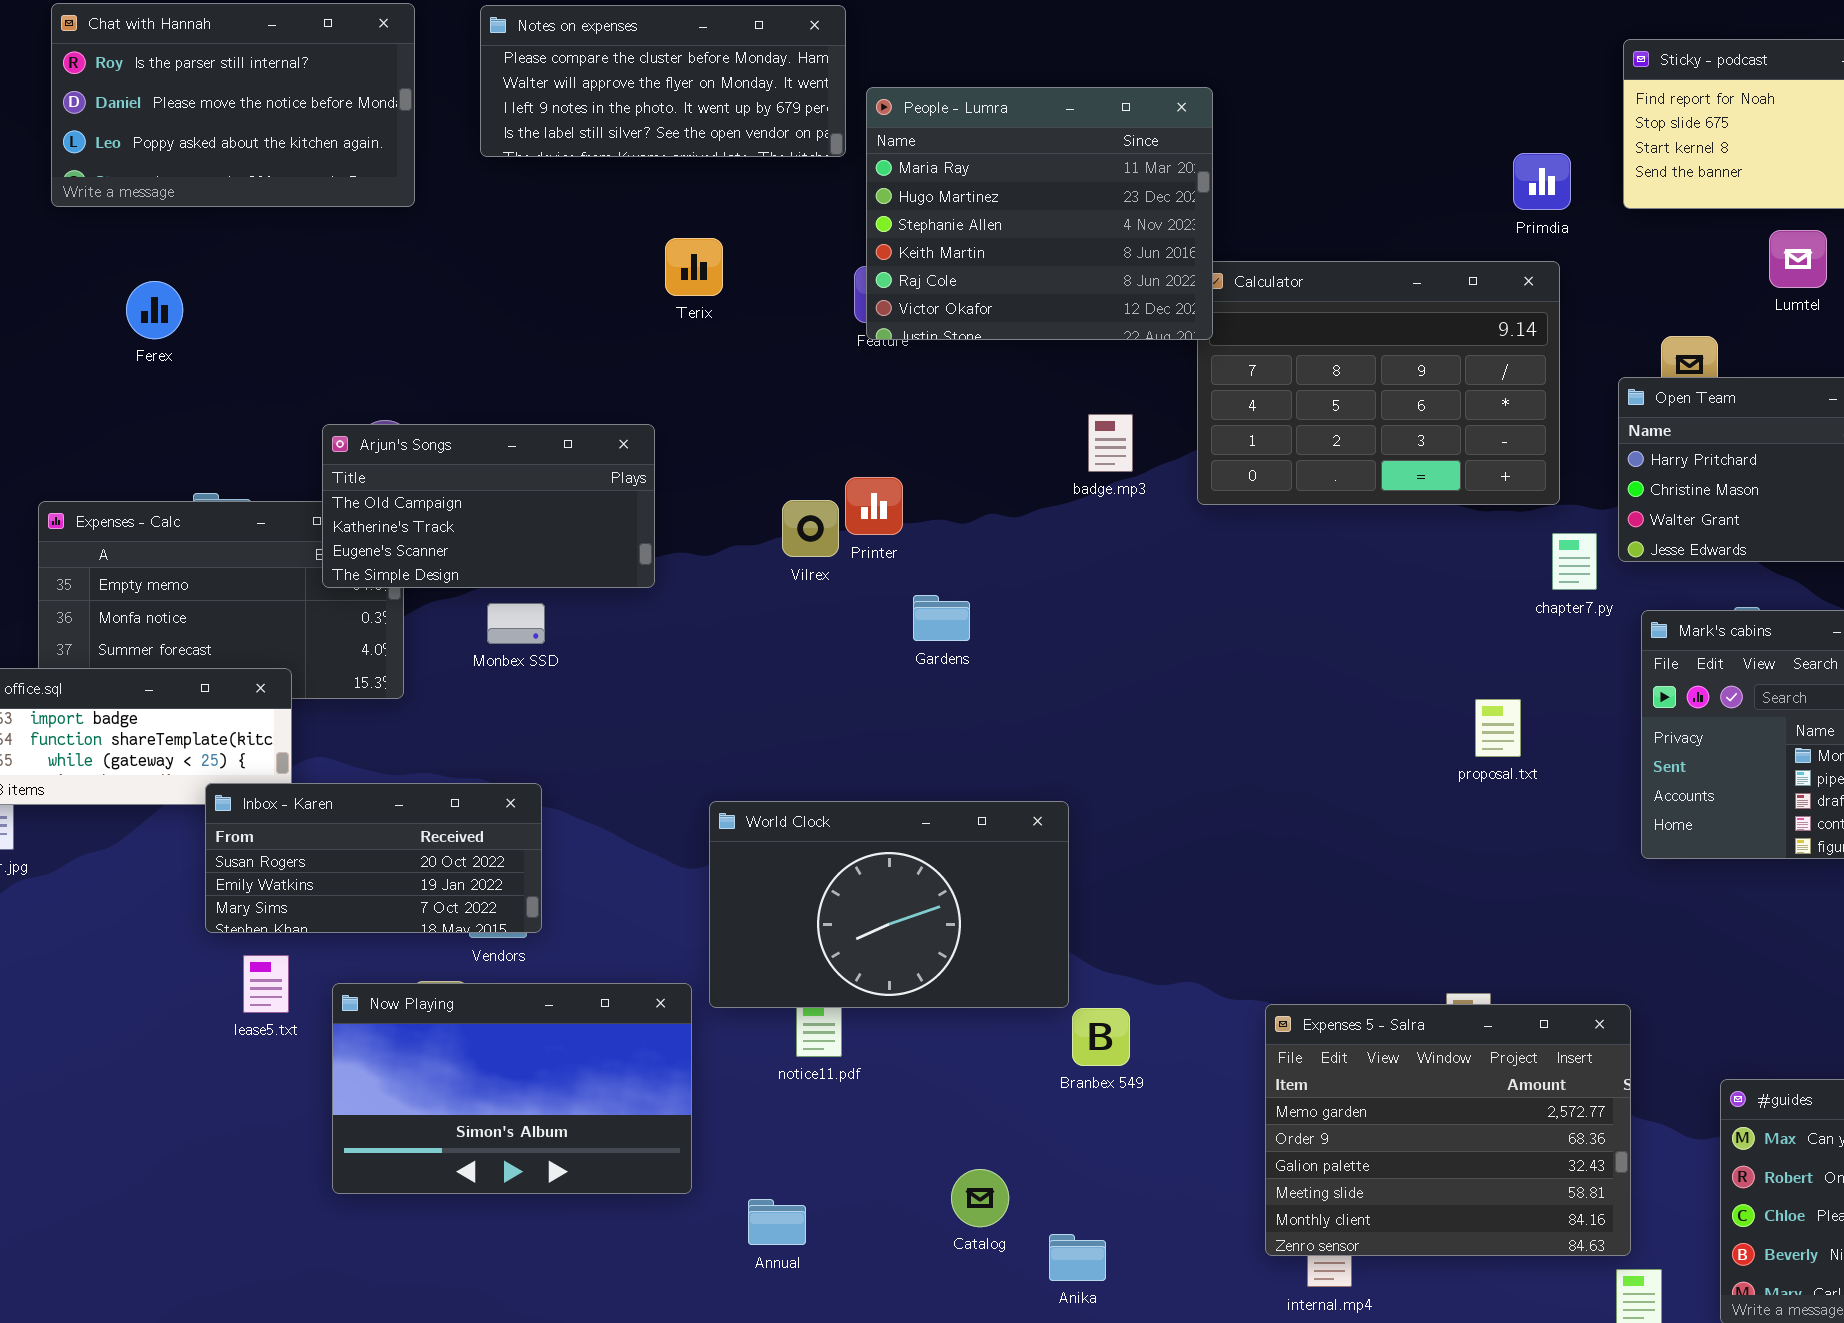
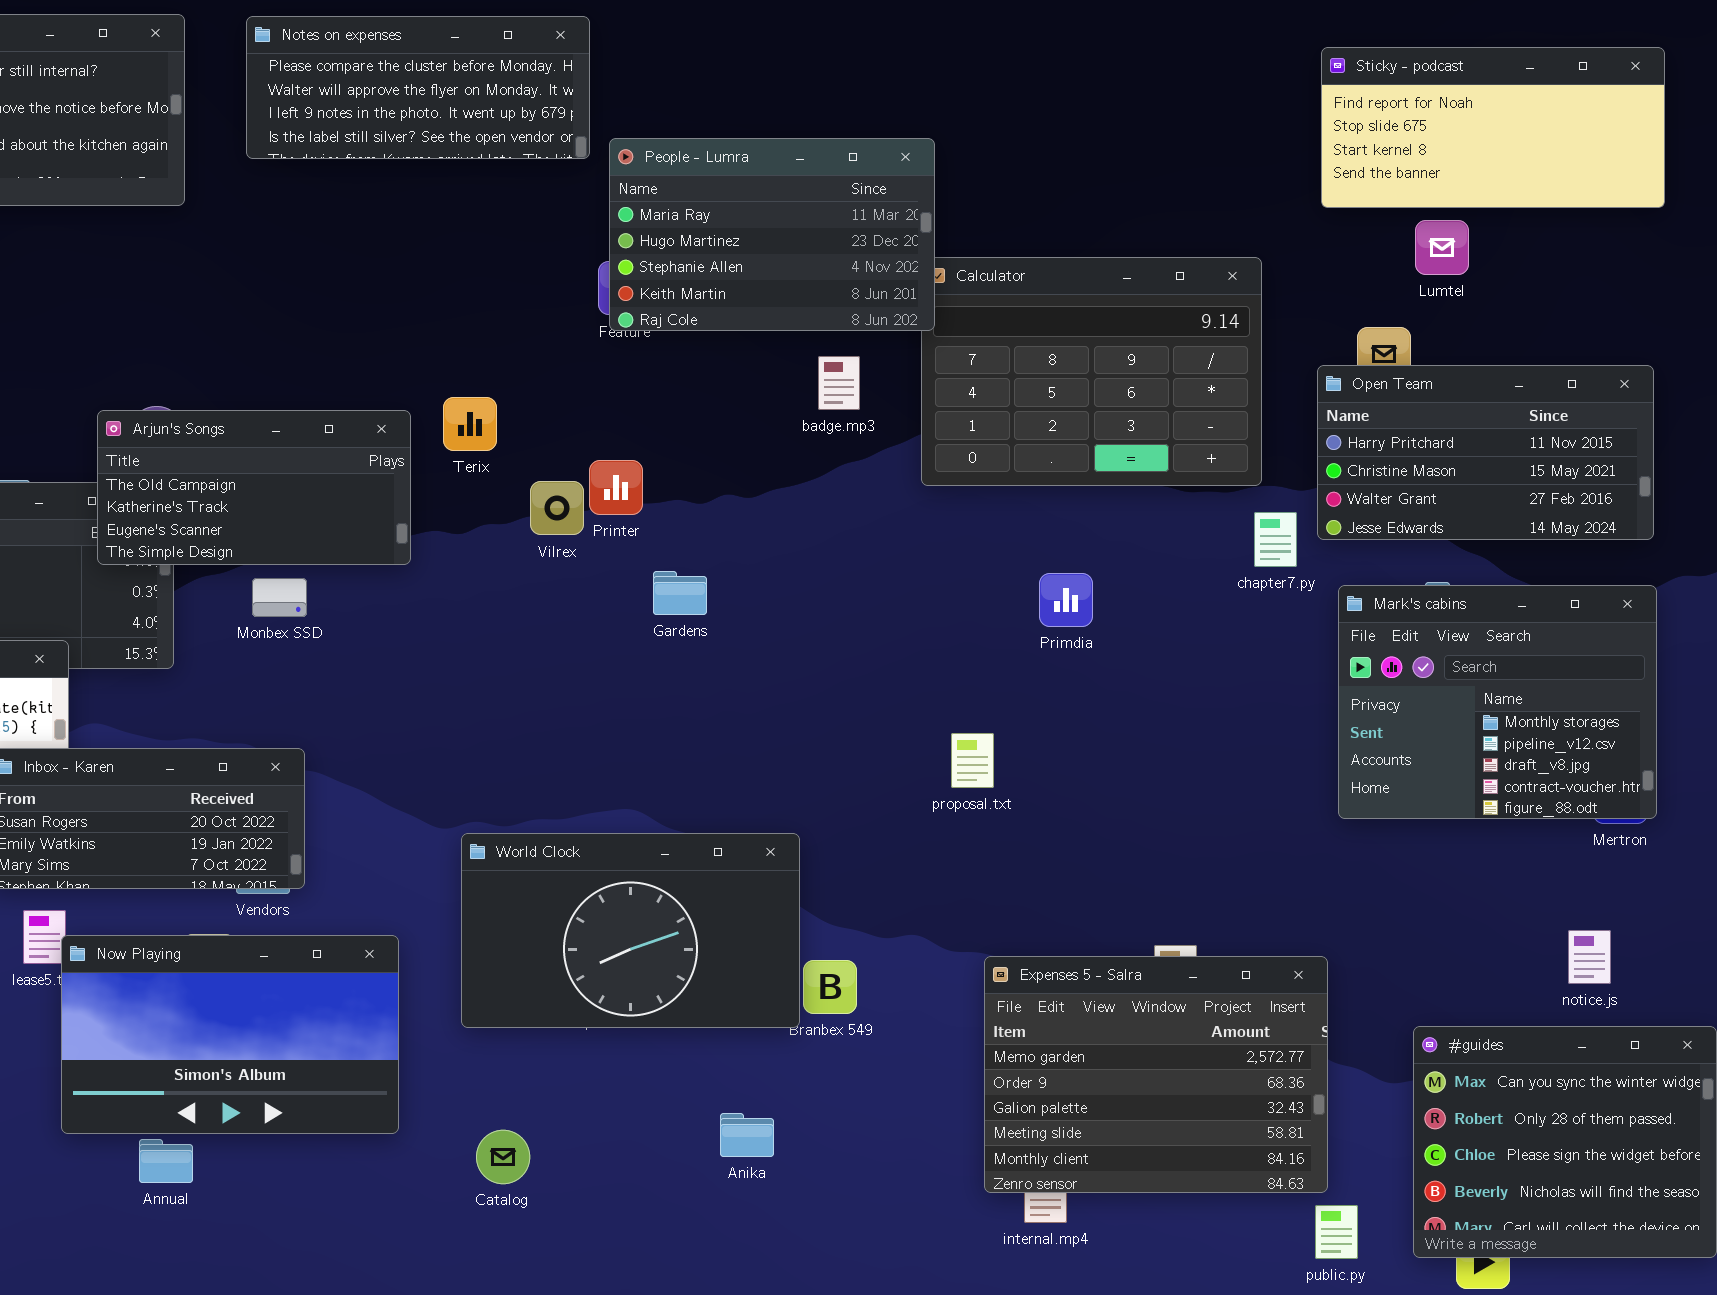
People - Lumra: [866,87,1213,340] -> [609,138,935,331], resized
Primdia: [1513,153,1571,210] -> [1039,573,1093,627], moved
Lumtel: [1769,230,1827,288] -> [1415,220,1469,275], moved
Terix: [665,238,723,296] -> [443,397,497,451], moved
badge.mp3: [1088,414,1133,472] -> [818,356,860,410], moved
proposal.txt: [1475,699,1521,757] -> [951,733,994,788], moved
World Clock: [709,801,1069,1008] -> [461,833,800,1028], moved
Now Playing: [332,983,692,1194] -> [61,935,399,1134], moved
Catalog: [951,1169,1009,1227] -> [476,1130,530,1184], moved
Annual: [748,1199,806,1245] -> [139,1139,193,1183], moved
Anika: [1049,1234,1106,1281] -> [720,1113,774,1157], moved

